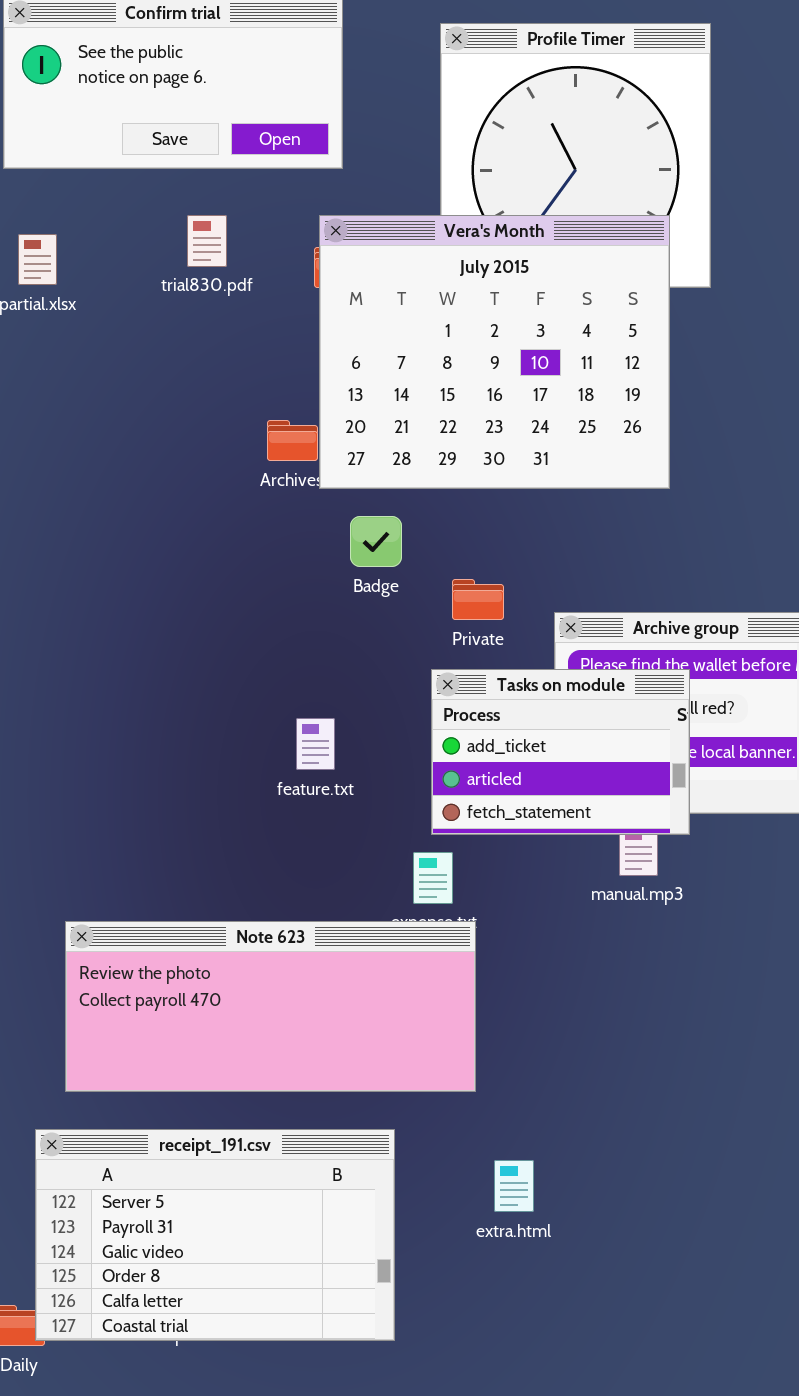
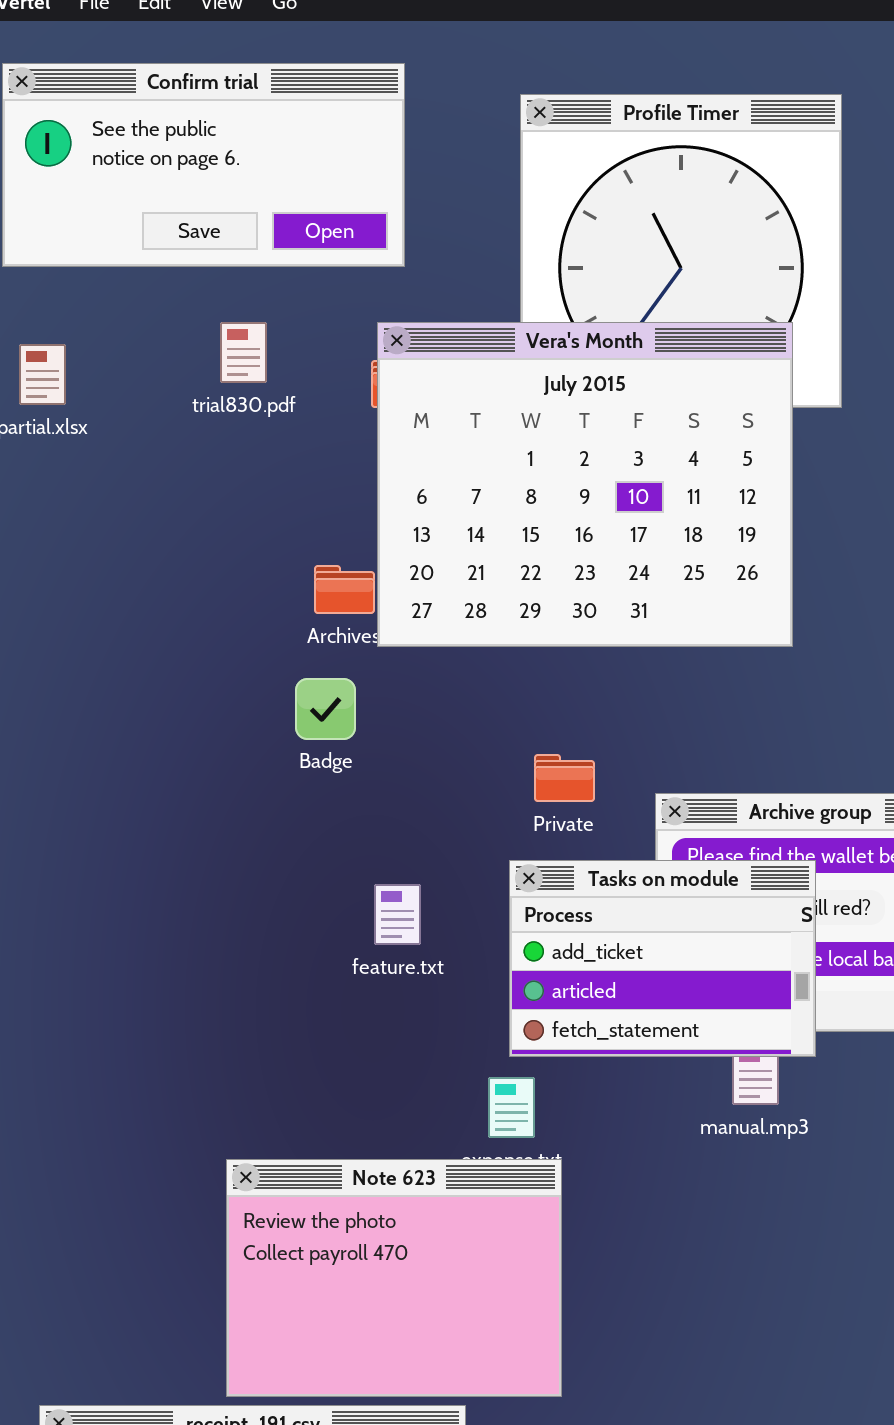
Badge: [350,516,402,567] -> [295,678,356,740], moved
feature.txt: [296,718,335,770] -> [374,884,421,945], moved
Note 623: [65,921,476,1092] -> [226,1159,562,1397], resized

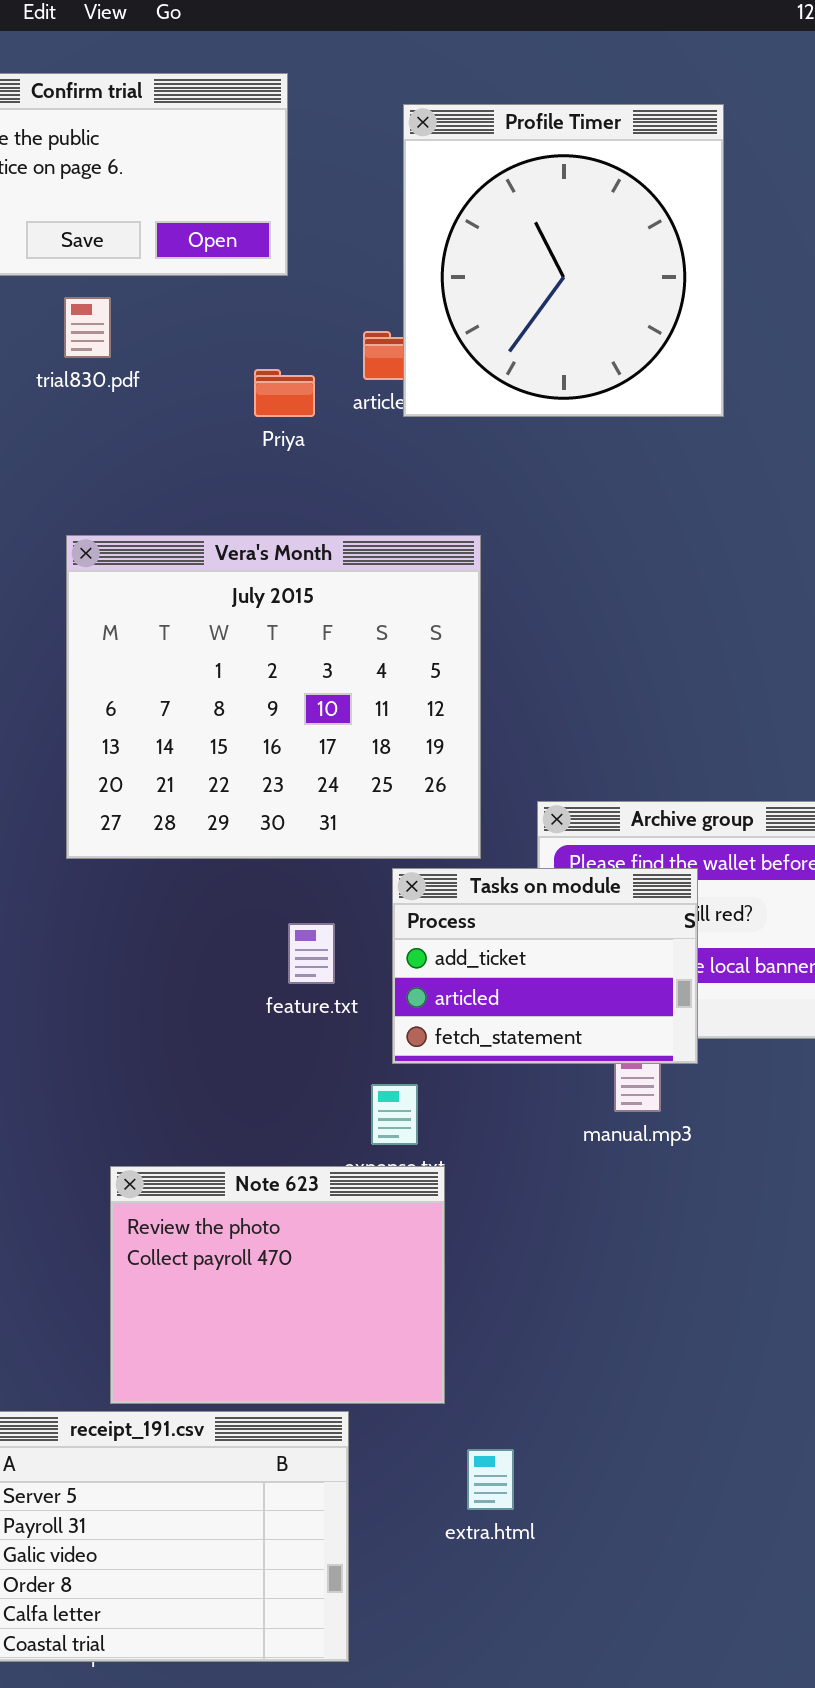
trial830.pdf: [220,322,267,383] -> [64,297,111,358], moved
Vera's Month: [377,322,793,647] -> [66,535,481,859], moved
feature.txt: [374,884,421,945] -> [288,923,335,984], moved

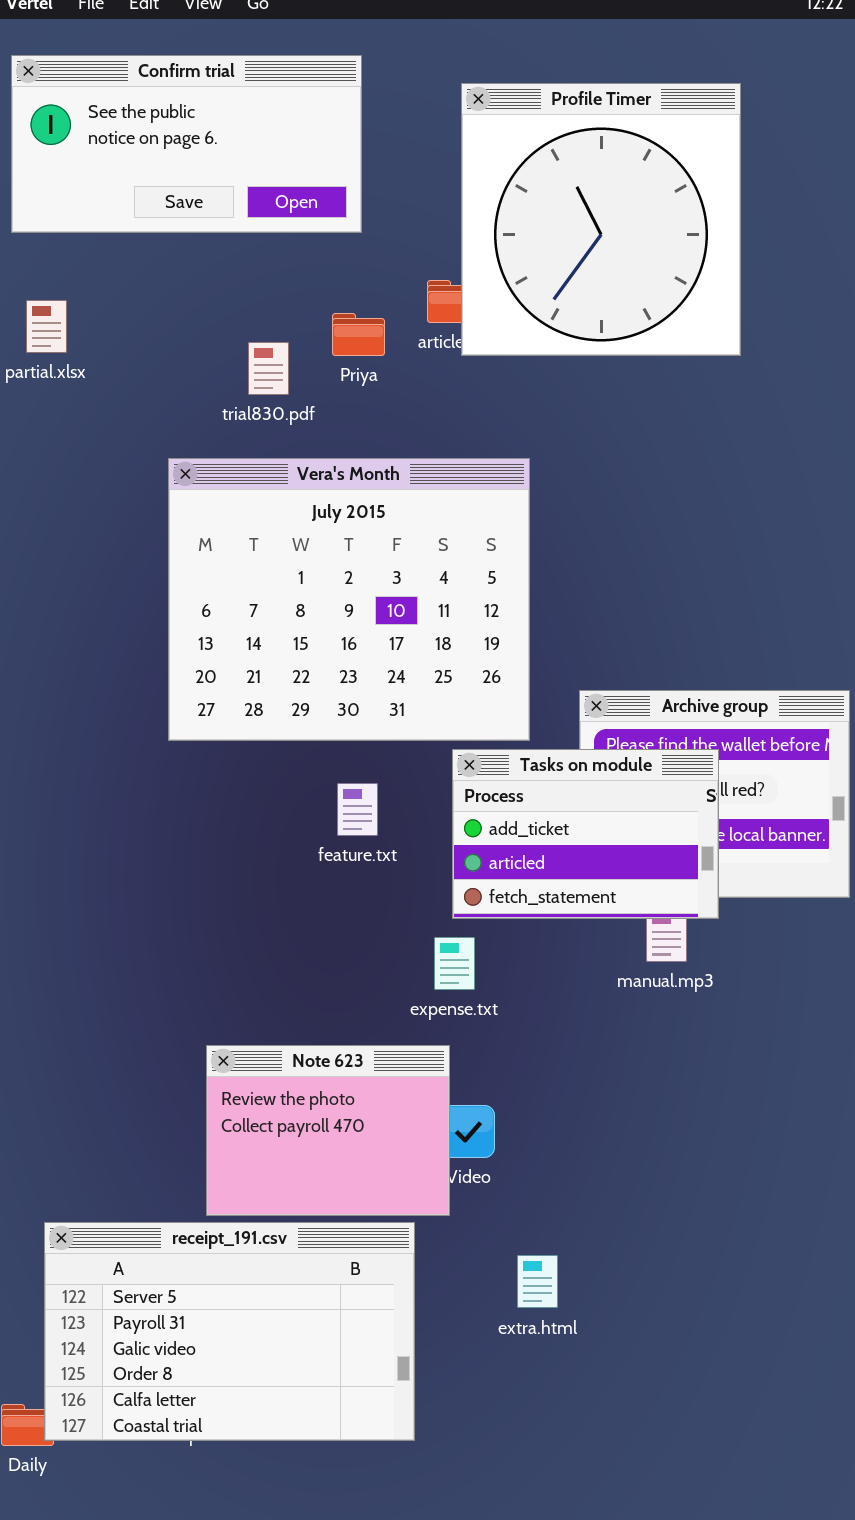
trial830.pdf: [64,297,111,358] -> [248,342,289,395], moved
feature.txt: [288,923,335,984] -> [337,783,378,836], moved
Note 623: [110,1166,445,1404] -> [206,1045,450,1216], resized

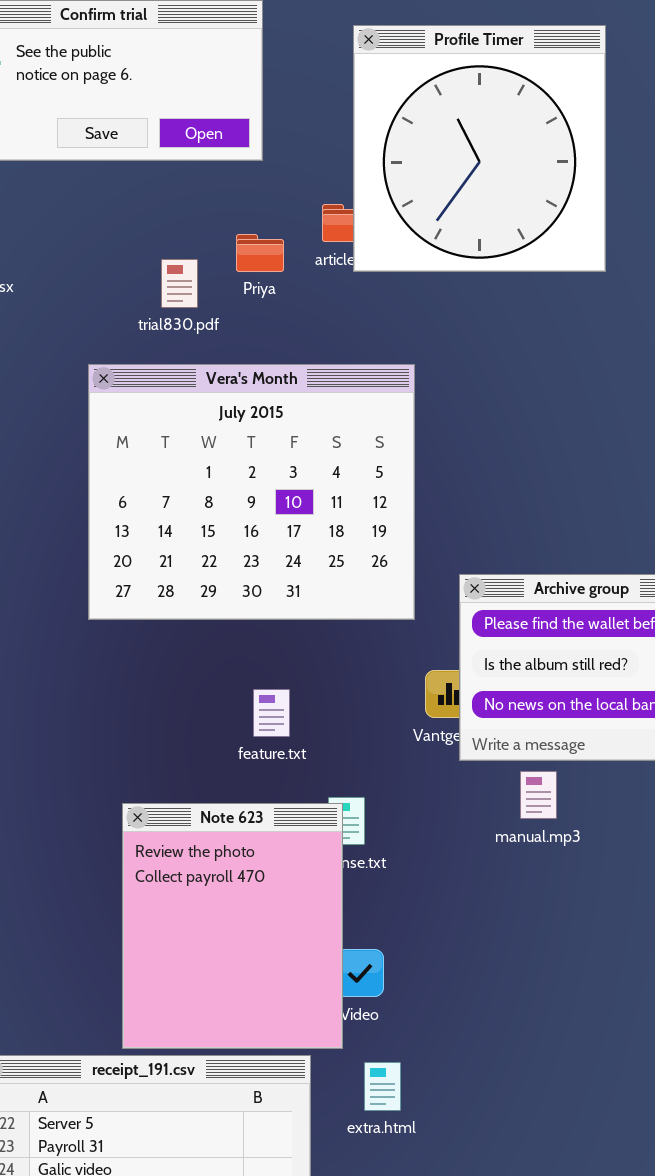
Tasks on module: [452,749,719,919] -> none, closed
feature.txt: [337,783,378,836] -> [253,689,290,737], moved
Note 623: [206,1045,450,1216] -> [122,803,343,1049], resized
extra.html: [517,1255,558,1308] -> [364,1062,401,1111], moved

